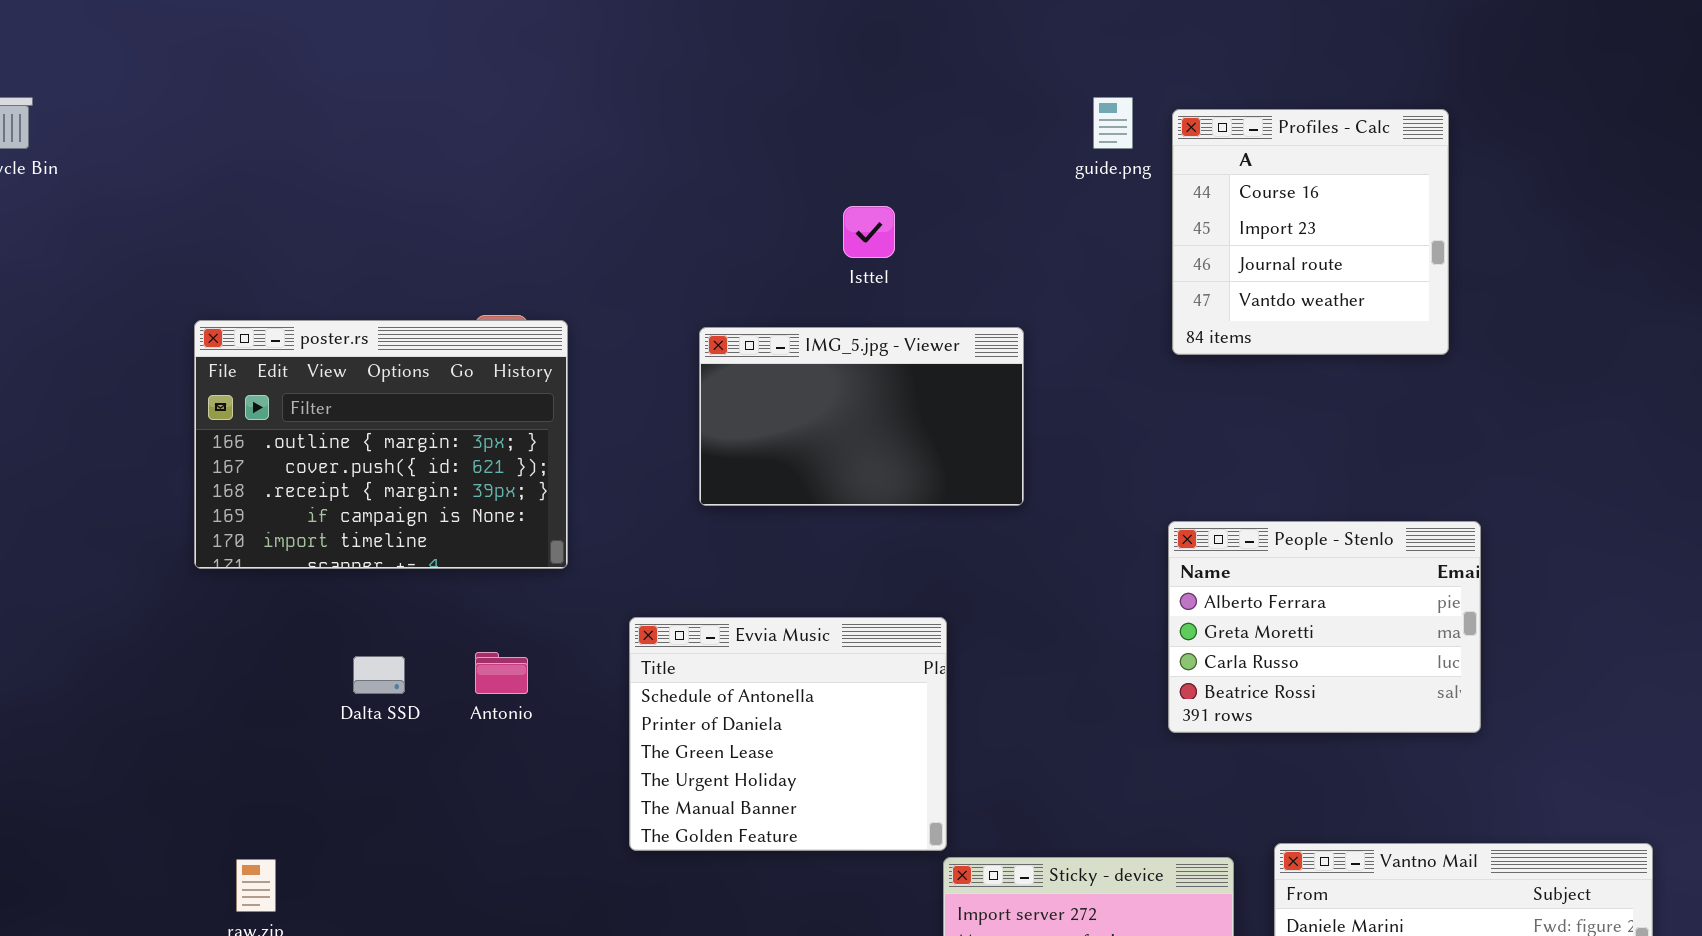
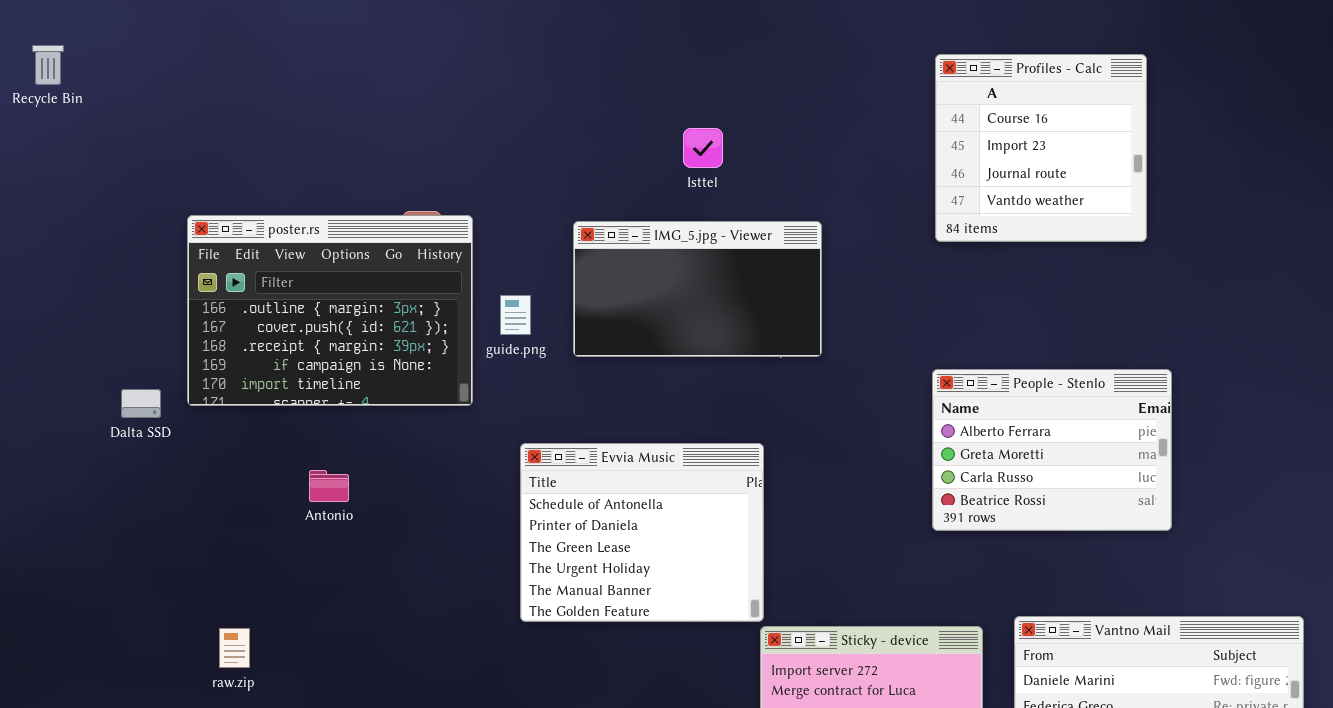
guide.png: [1093,97,1133,149] -> [500,295,531,335], moved
Antonio: [475,652,528,694] -> [309,470,349,502], moved
Dalta SSD: [353,656,405,694] -> [121,389,161,418], moved

